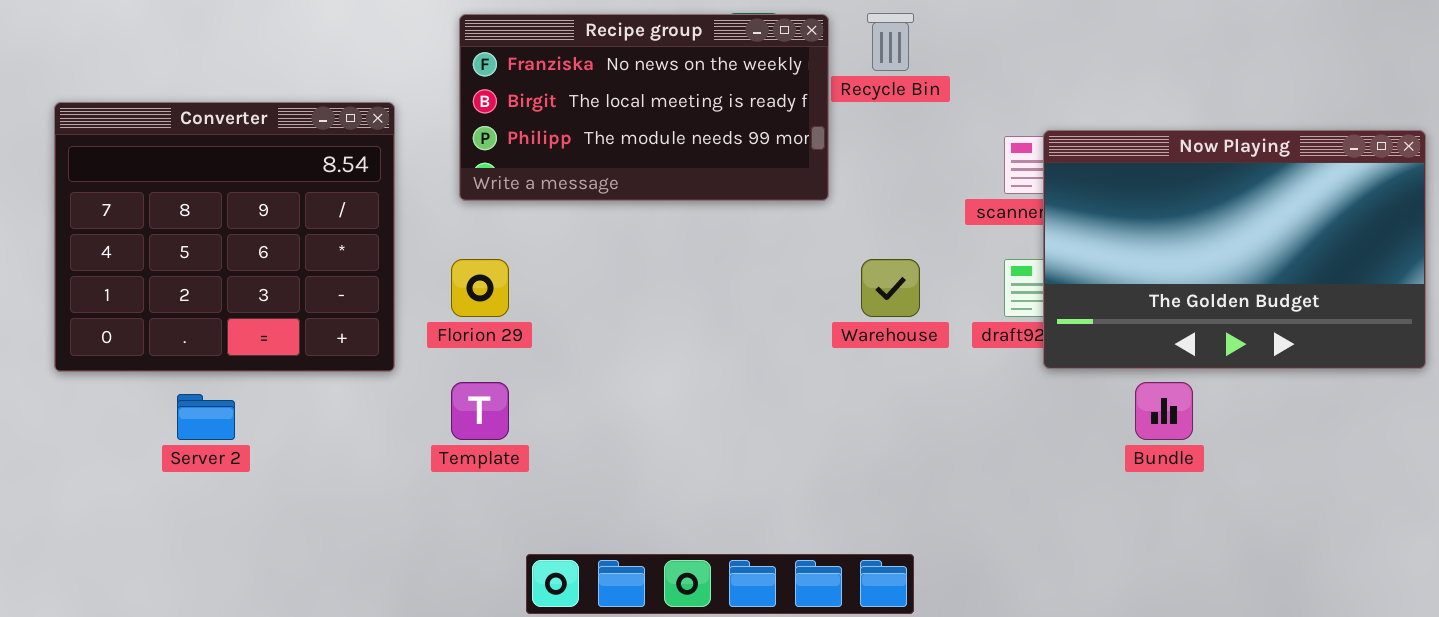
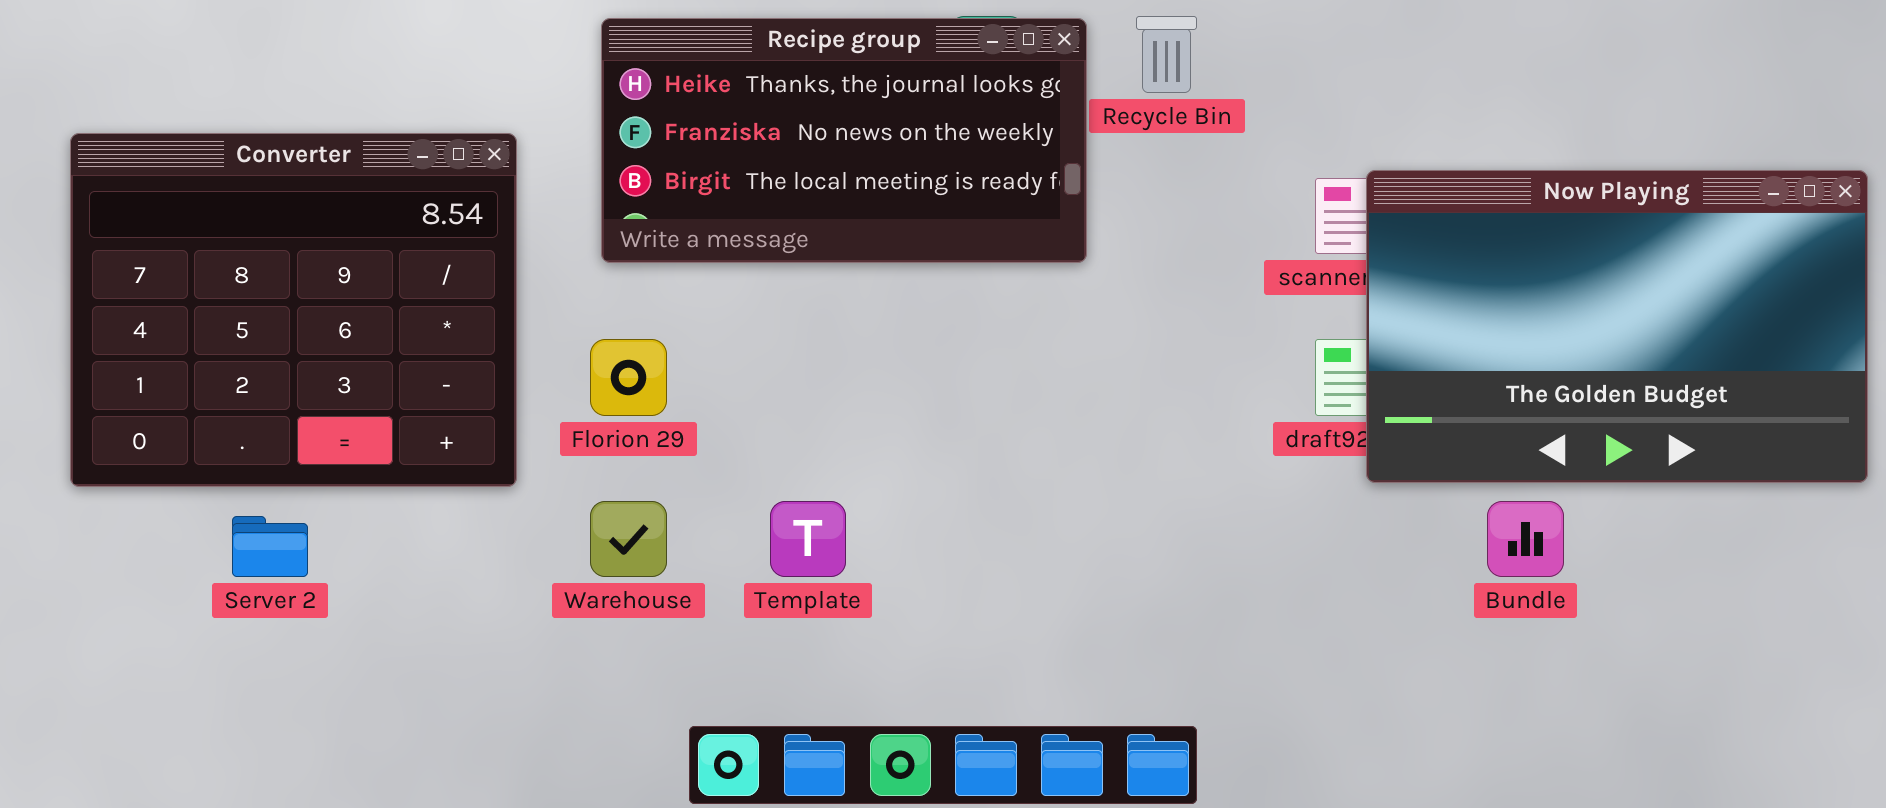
Recipe group: [459,14,829,201] -> [601,18,1087,263], scrolled up 1 row
Warehouse: [861,259,920,317] -> [590,501,667,577], moved
Template: [451,382,509,440] -> [770,501,846,577], moved

